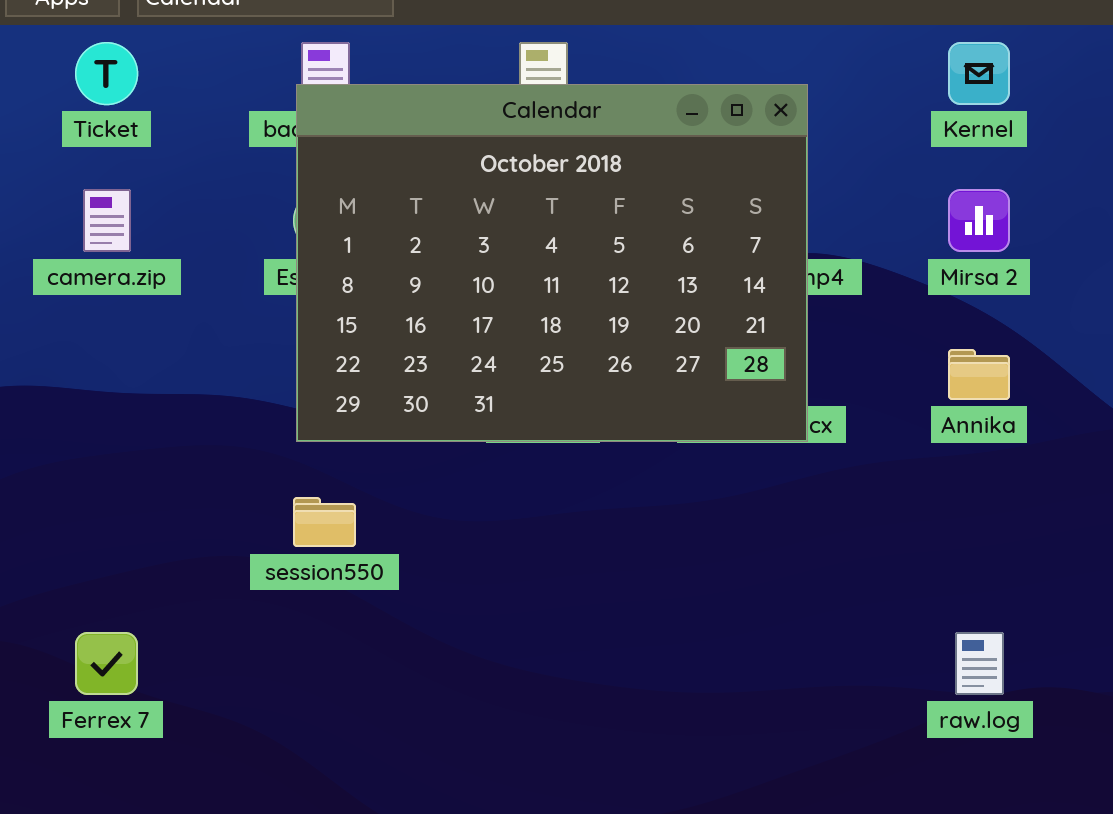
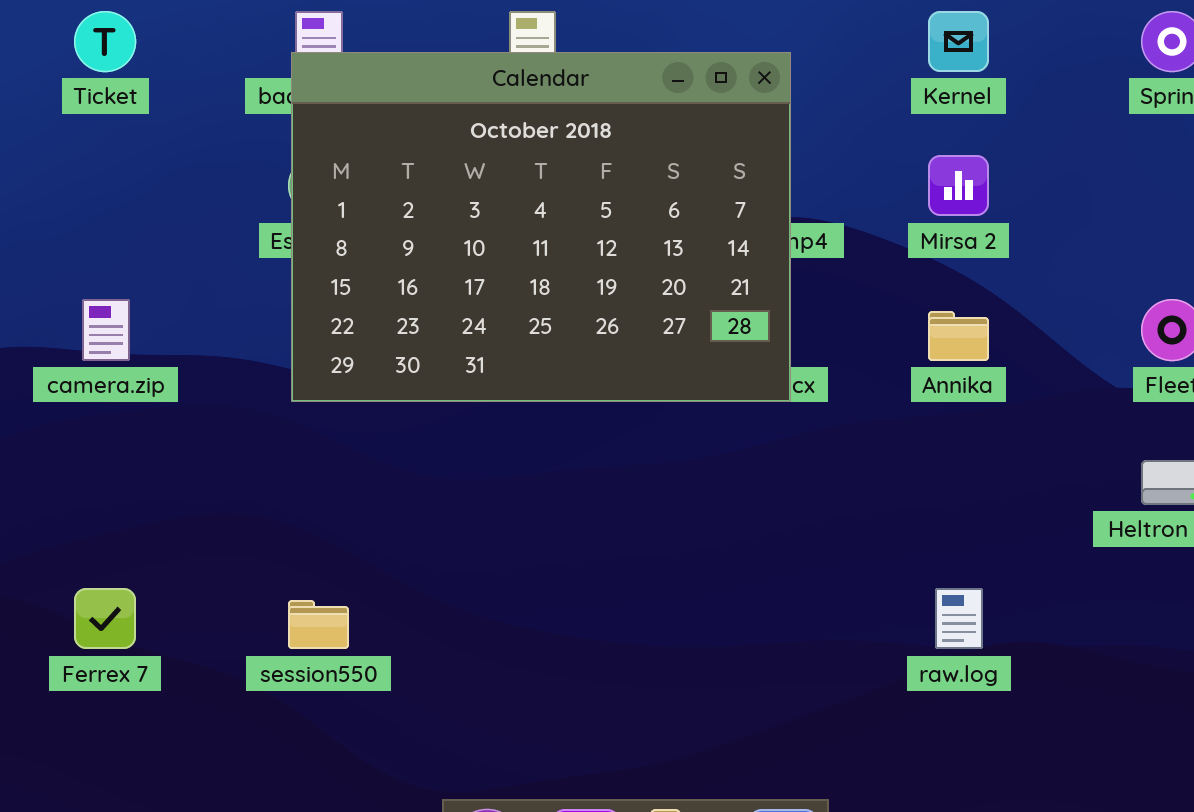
camera.zip: [83,189,131,252] -> [82,299,130,361], moved
session550: [293,497,356,547] -> [288,600,349,649], moved

